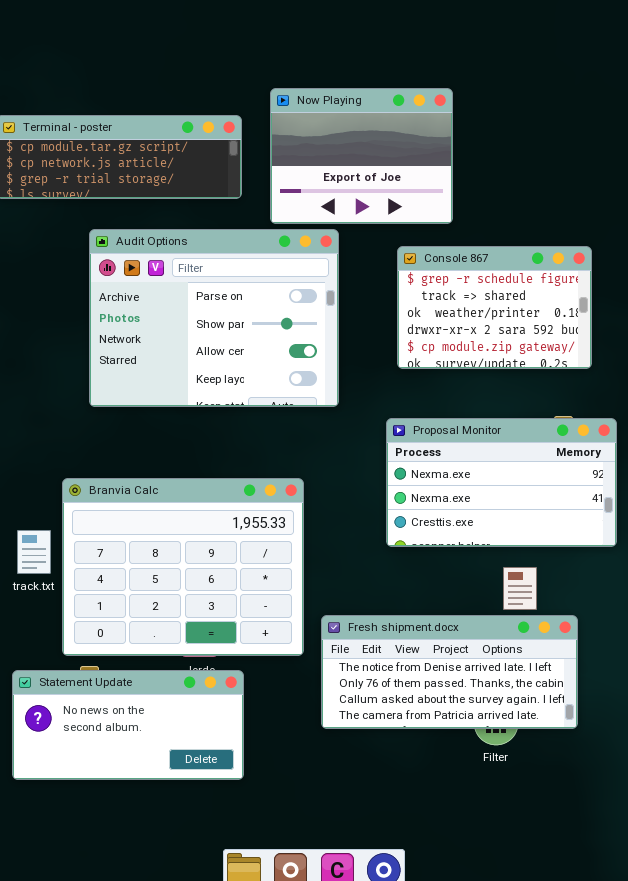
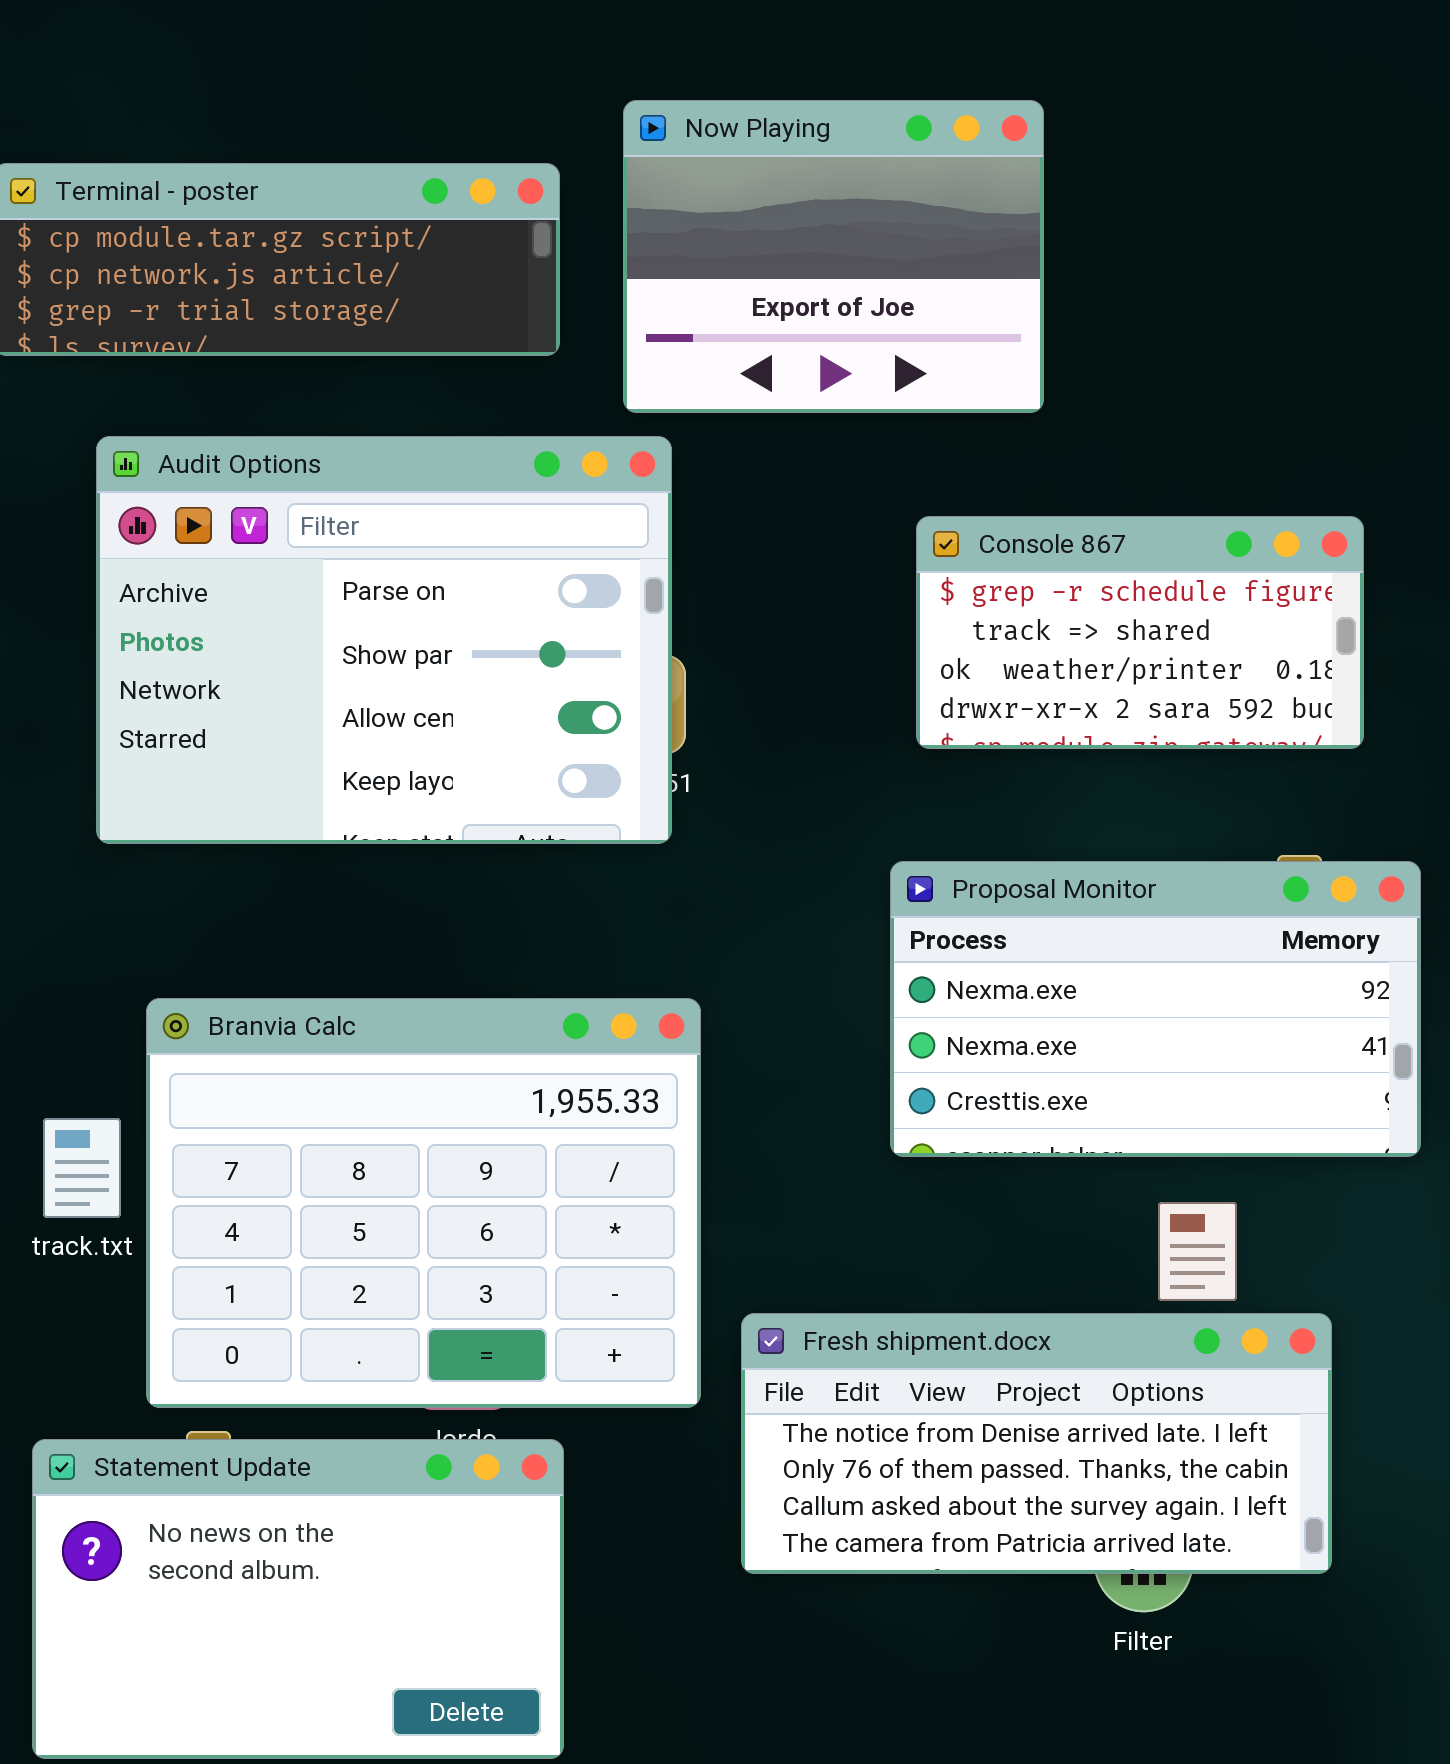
Audit Options: [89,229,339,407] -> [96,436,672,844], moved
Console 867: [397,246,592,369] -> [916,516,1364,749], resized
Statement Update: [12,670,244,780] -> [32,1439,564,1759], resized

